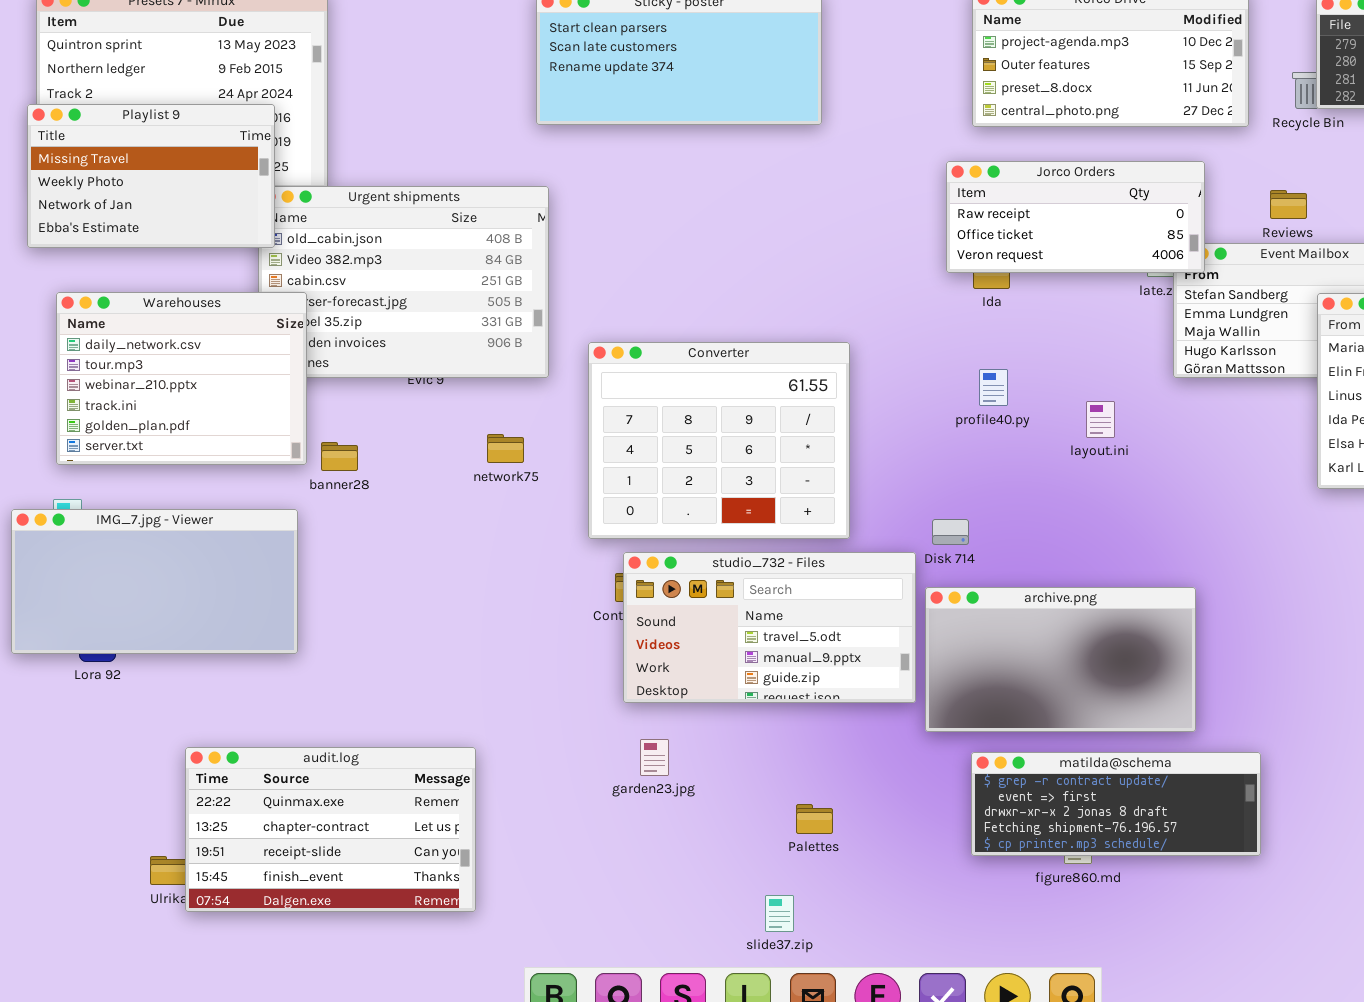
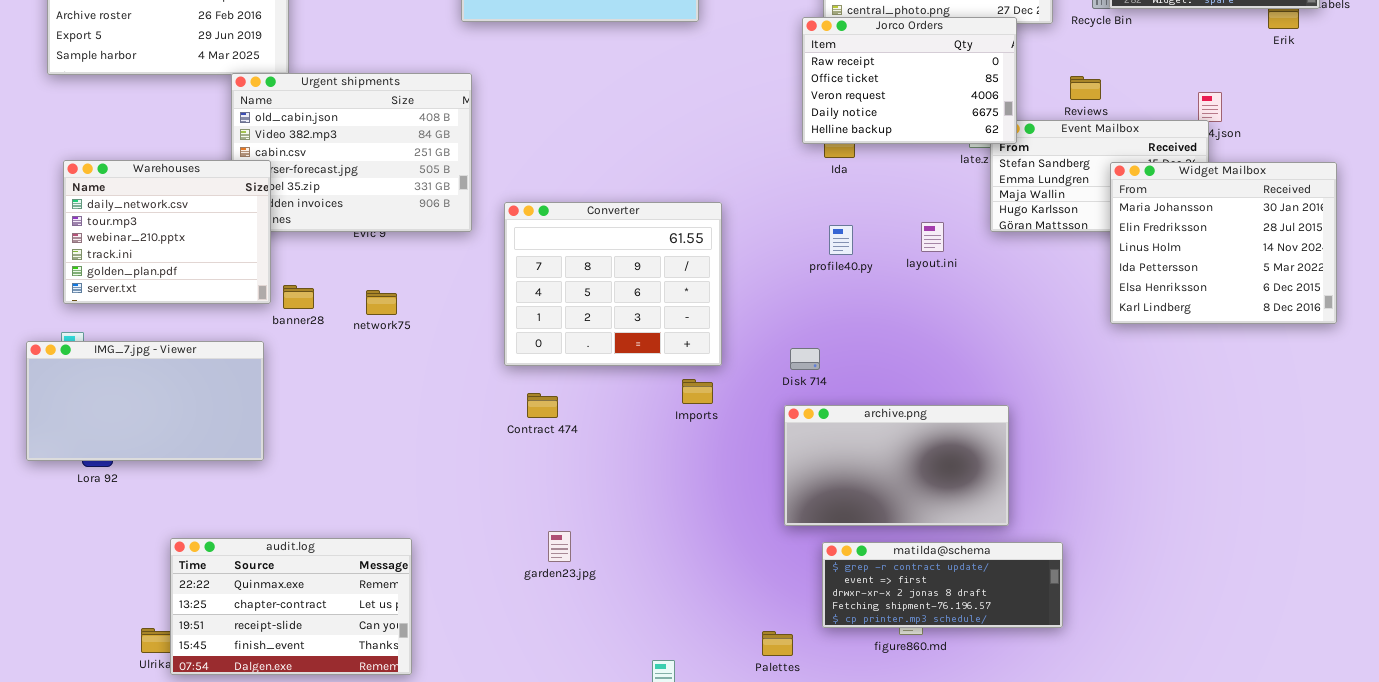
Playlist 9: [27,104,275,248] -> none, closed
Jorco Orders: [946,161,1205,273] -> [802,17,1017,144], resized
layout.ini: [1086,401,1115,438] -> [921,222,944,252], moved
network75: [487,434,524,463] -> [366,290,397,315], moved
studio_732 - Files: [623,552,916,703] -> none, closed
Palettes: [796,804,833,834] -> [762,631,793,656], moved

